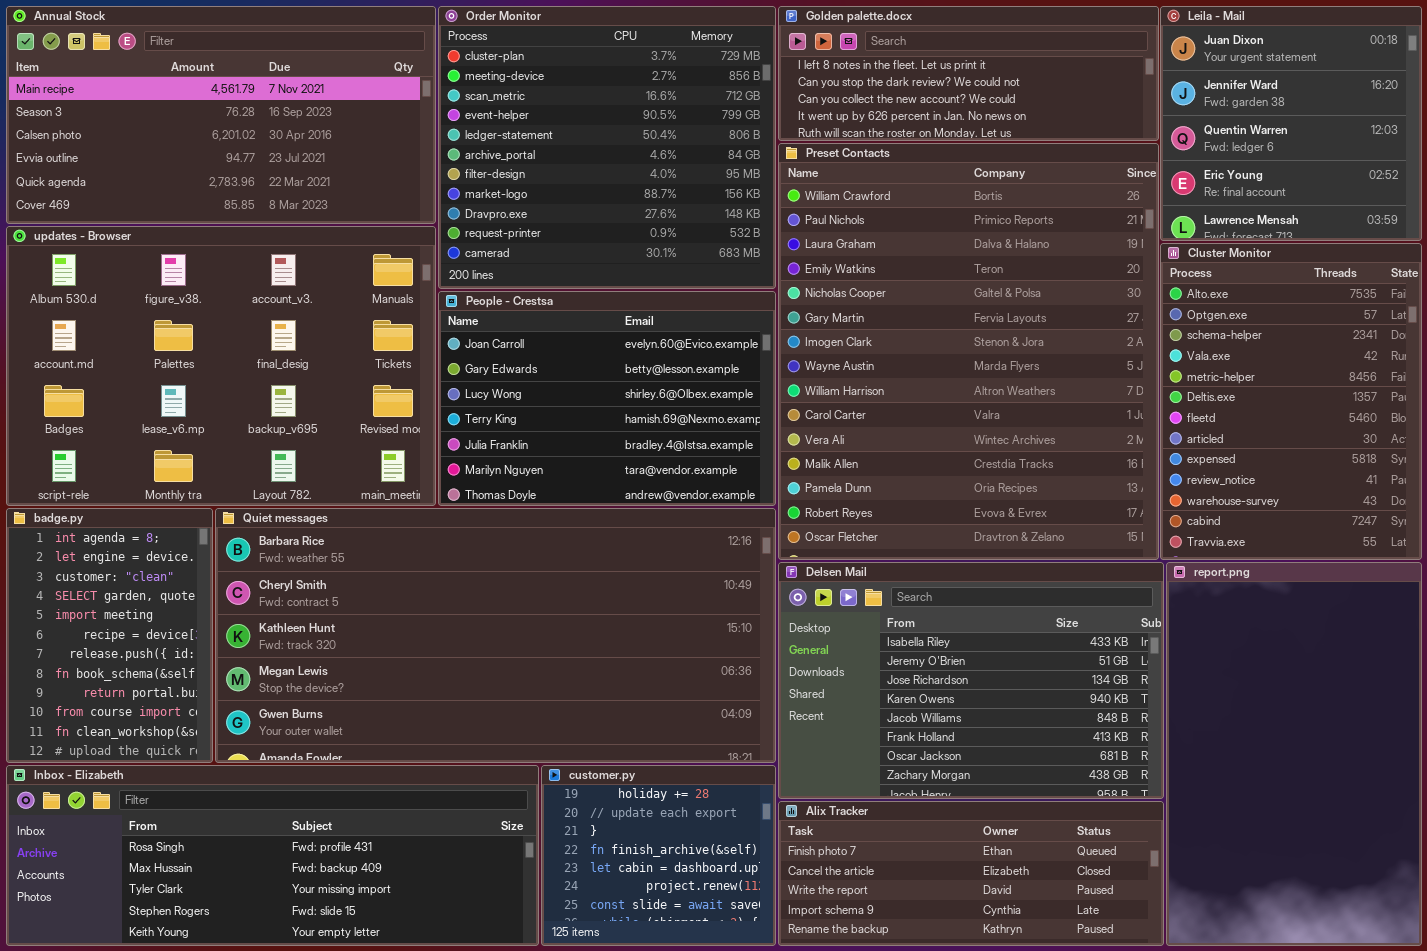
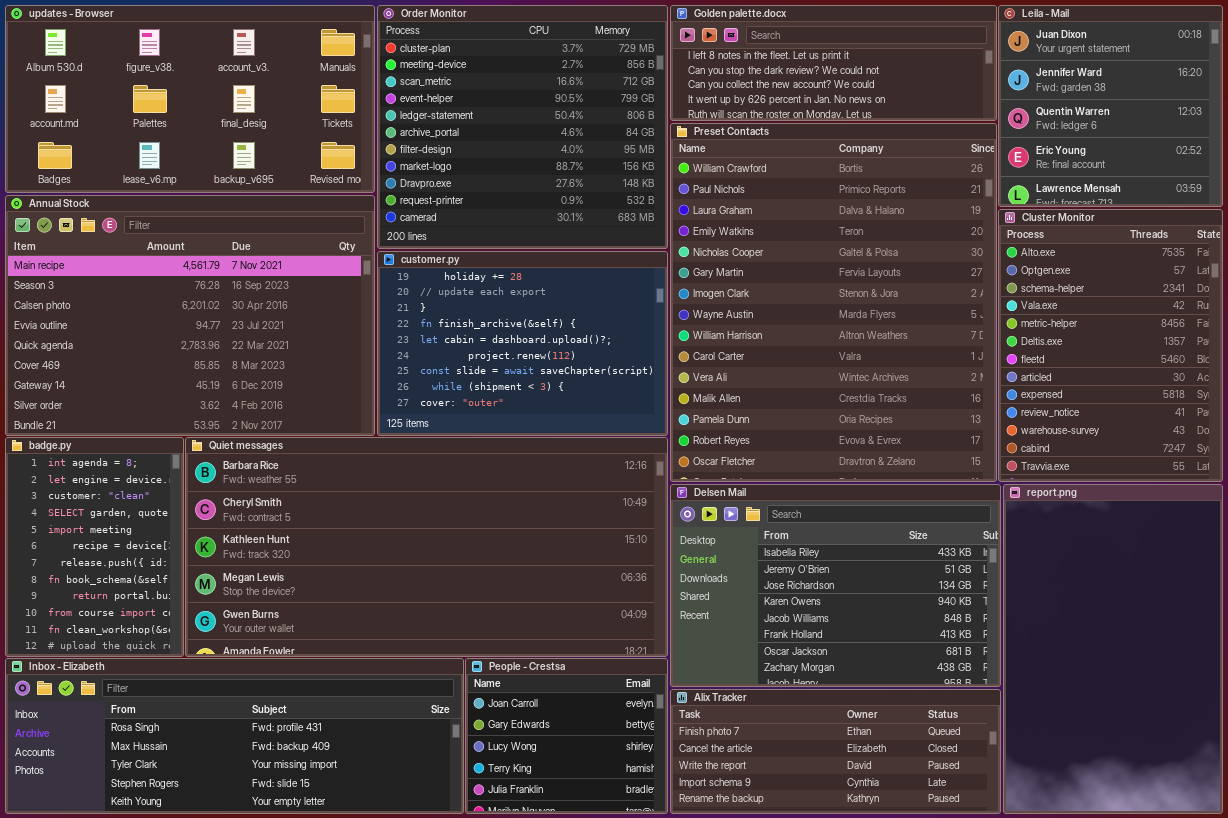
Annual Stock: [6,6,436,224] -> [5,195,375,436], moved, resized
updates - Browser: [6,226,436,506] -> [5,5,375,193], moved, resized
People - Crestsa: [438,291,776,506] -> [465,658,668,814], moved, resized
customer.py: [541,765,776,946] -> [377,251,668,436], moved, resized

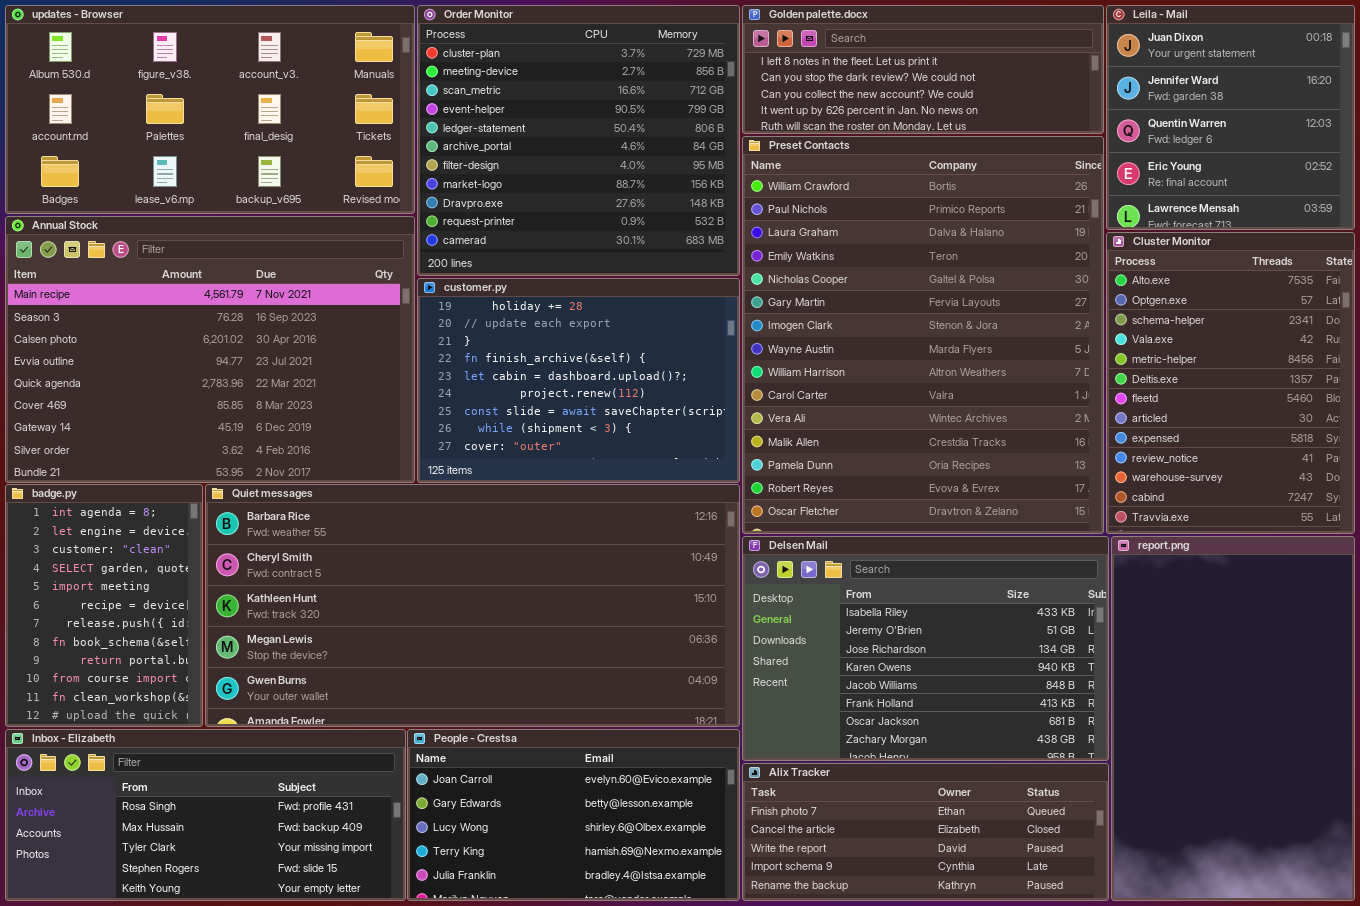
Inbox - Elizabeth: [5,658,464,814] -> [5,729,406,901], resized
People - Crestsa: [465,658,668,814] -> [407,729,740,901], resized

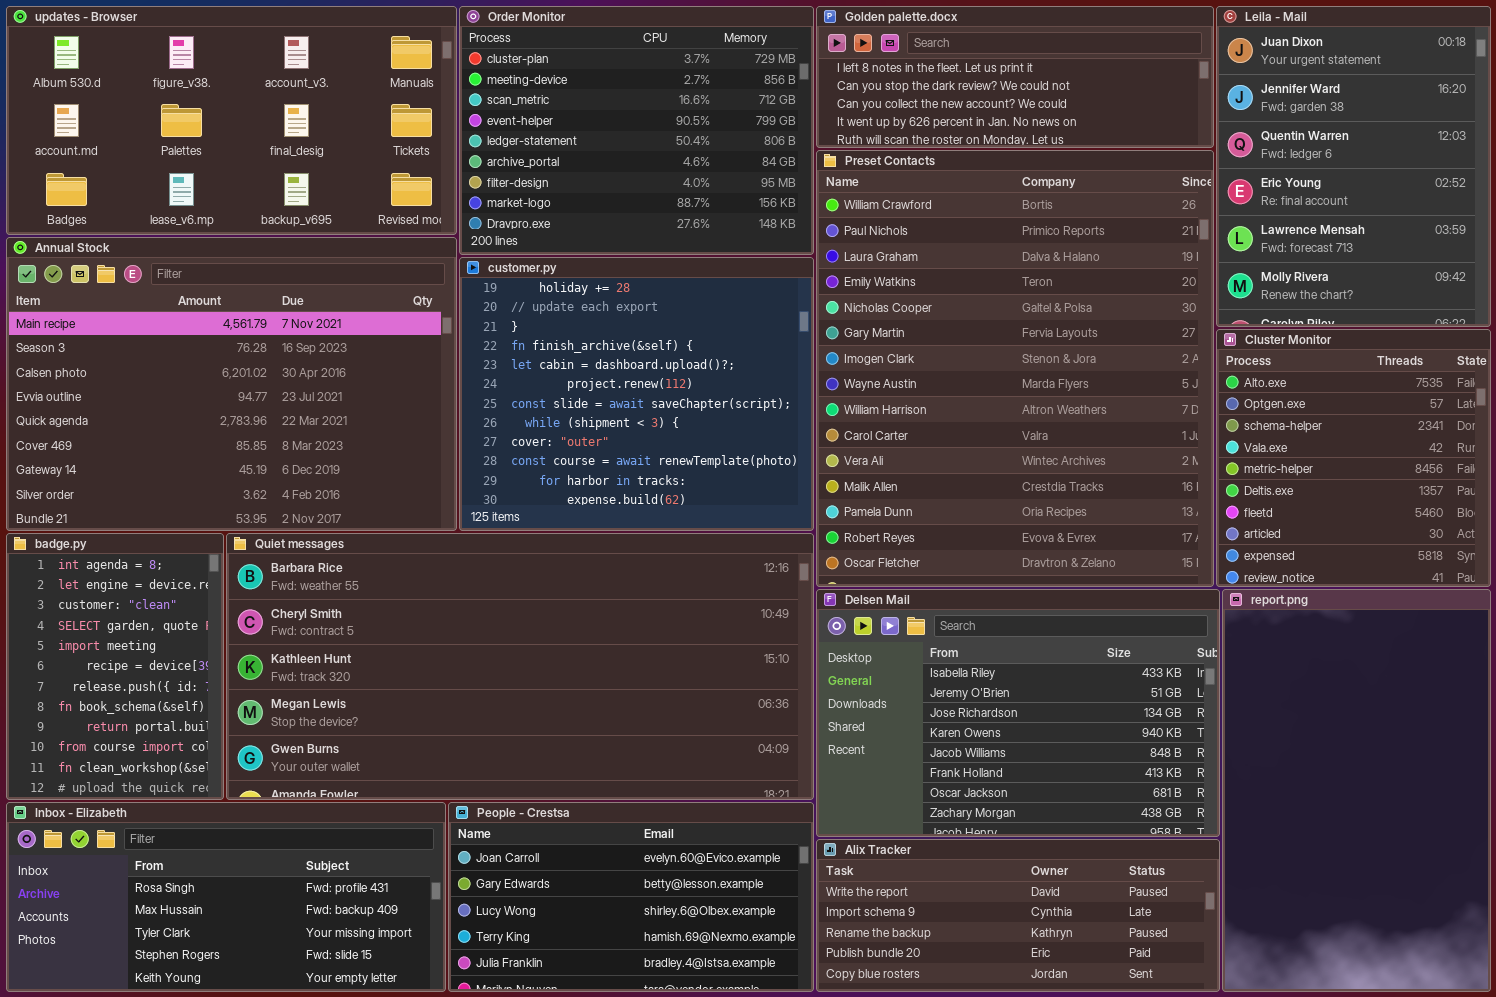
Order Monitor: [417,5,740,276] -> [459,6,814,255], resized
Leila - Mail: [1106,5,1355,230] -> [1216,6,1491,327], resized
Cluster Monitor: [1106,232,1355,534] -> [1216,329,1491,587], resized
customer.py: [417,278,740,483] -> [459,257,814,531], resized
Alix Tracker: [742,763,1109,901] -> [816,839,1220,992], scrolled down 2 rows

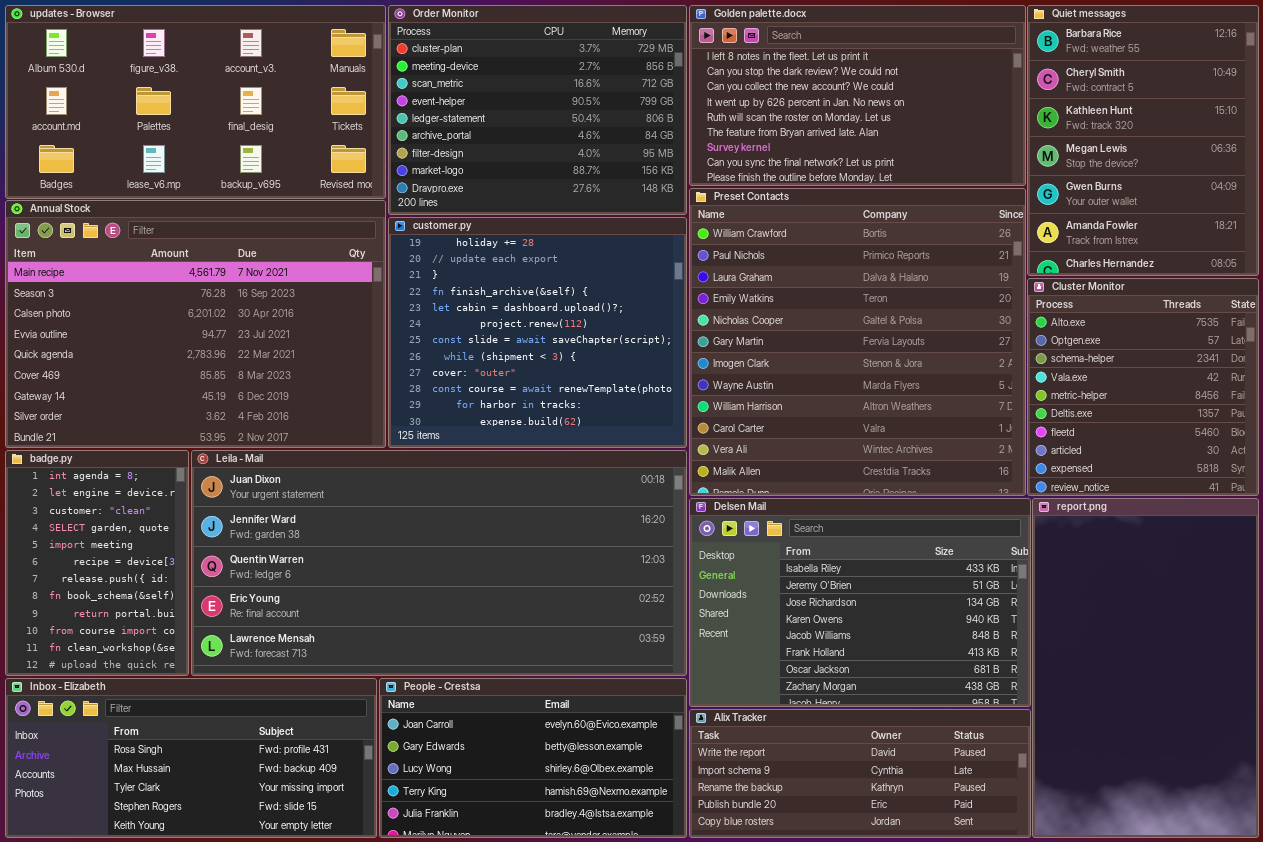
Golden palette.docx: [816,6,1214,148] -> [689,5,1026,186], resized
Leila - Mail: [1216,6,1491,327] -> [191,450,687,676], moved, resized
Preset Contacts: [816,150,1214,587] -> [689,188,1026,496], resized
Quiet messages: [226,533,814,800] -> [1027,5,1259,276], moved, resized

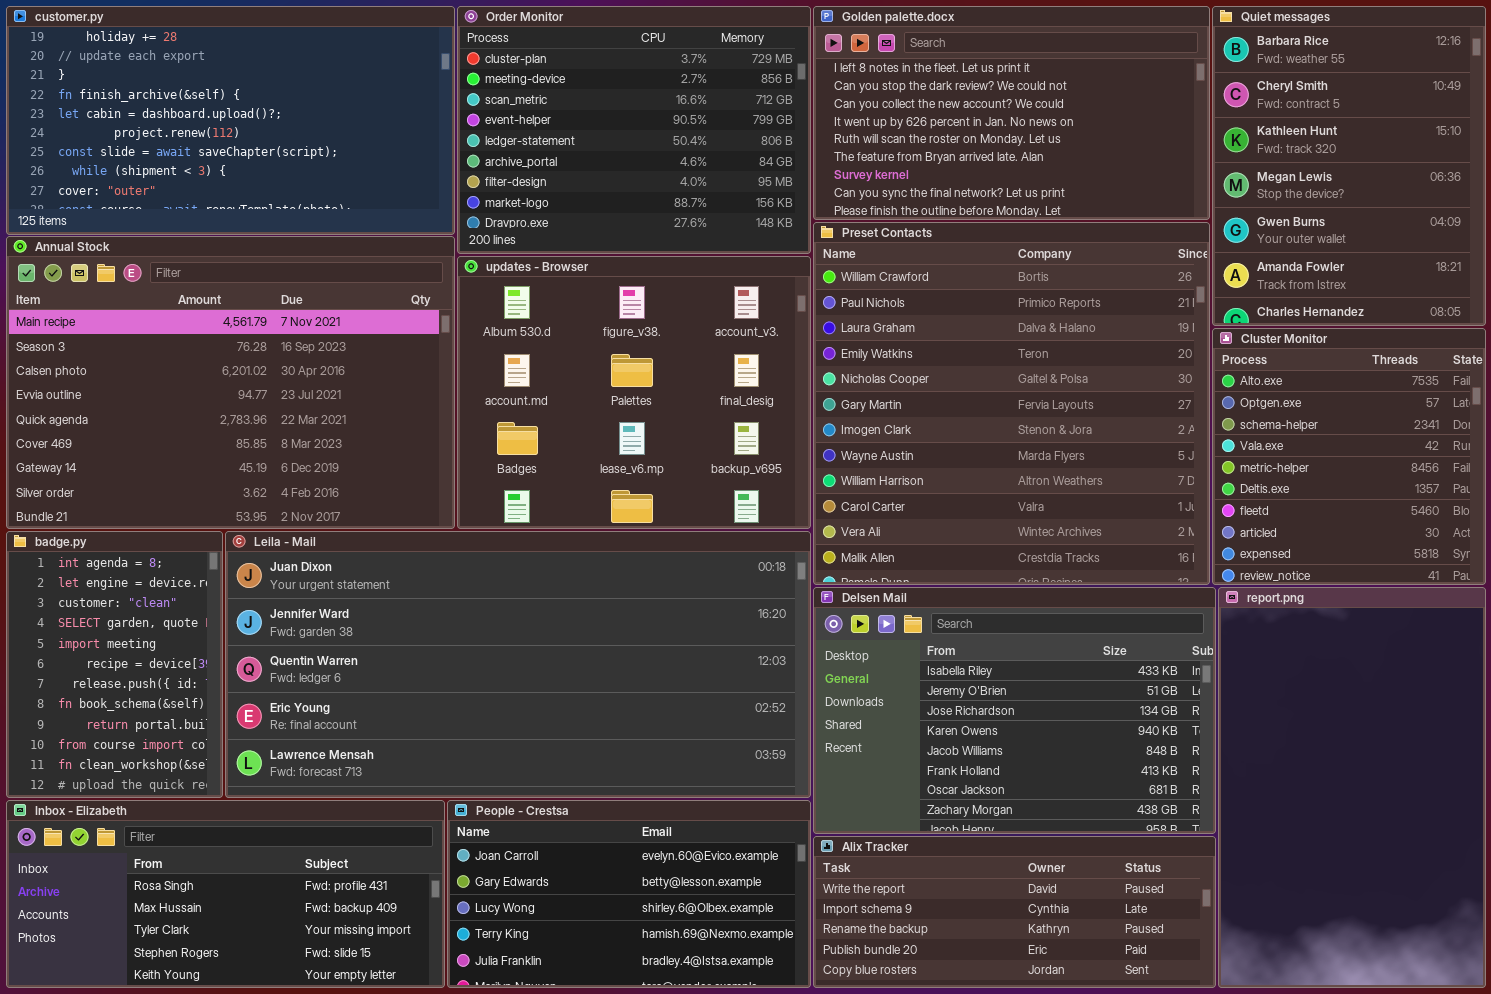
updates - Browser: [5,5,386,199] -> [457,256,811,529], moved, resized
customer.py: [388,217,687,448] -> [6,6,455,235], moved, resized

